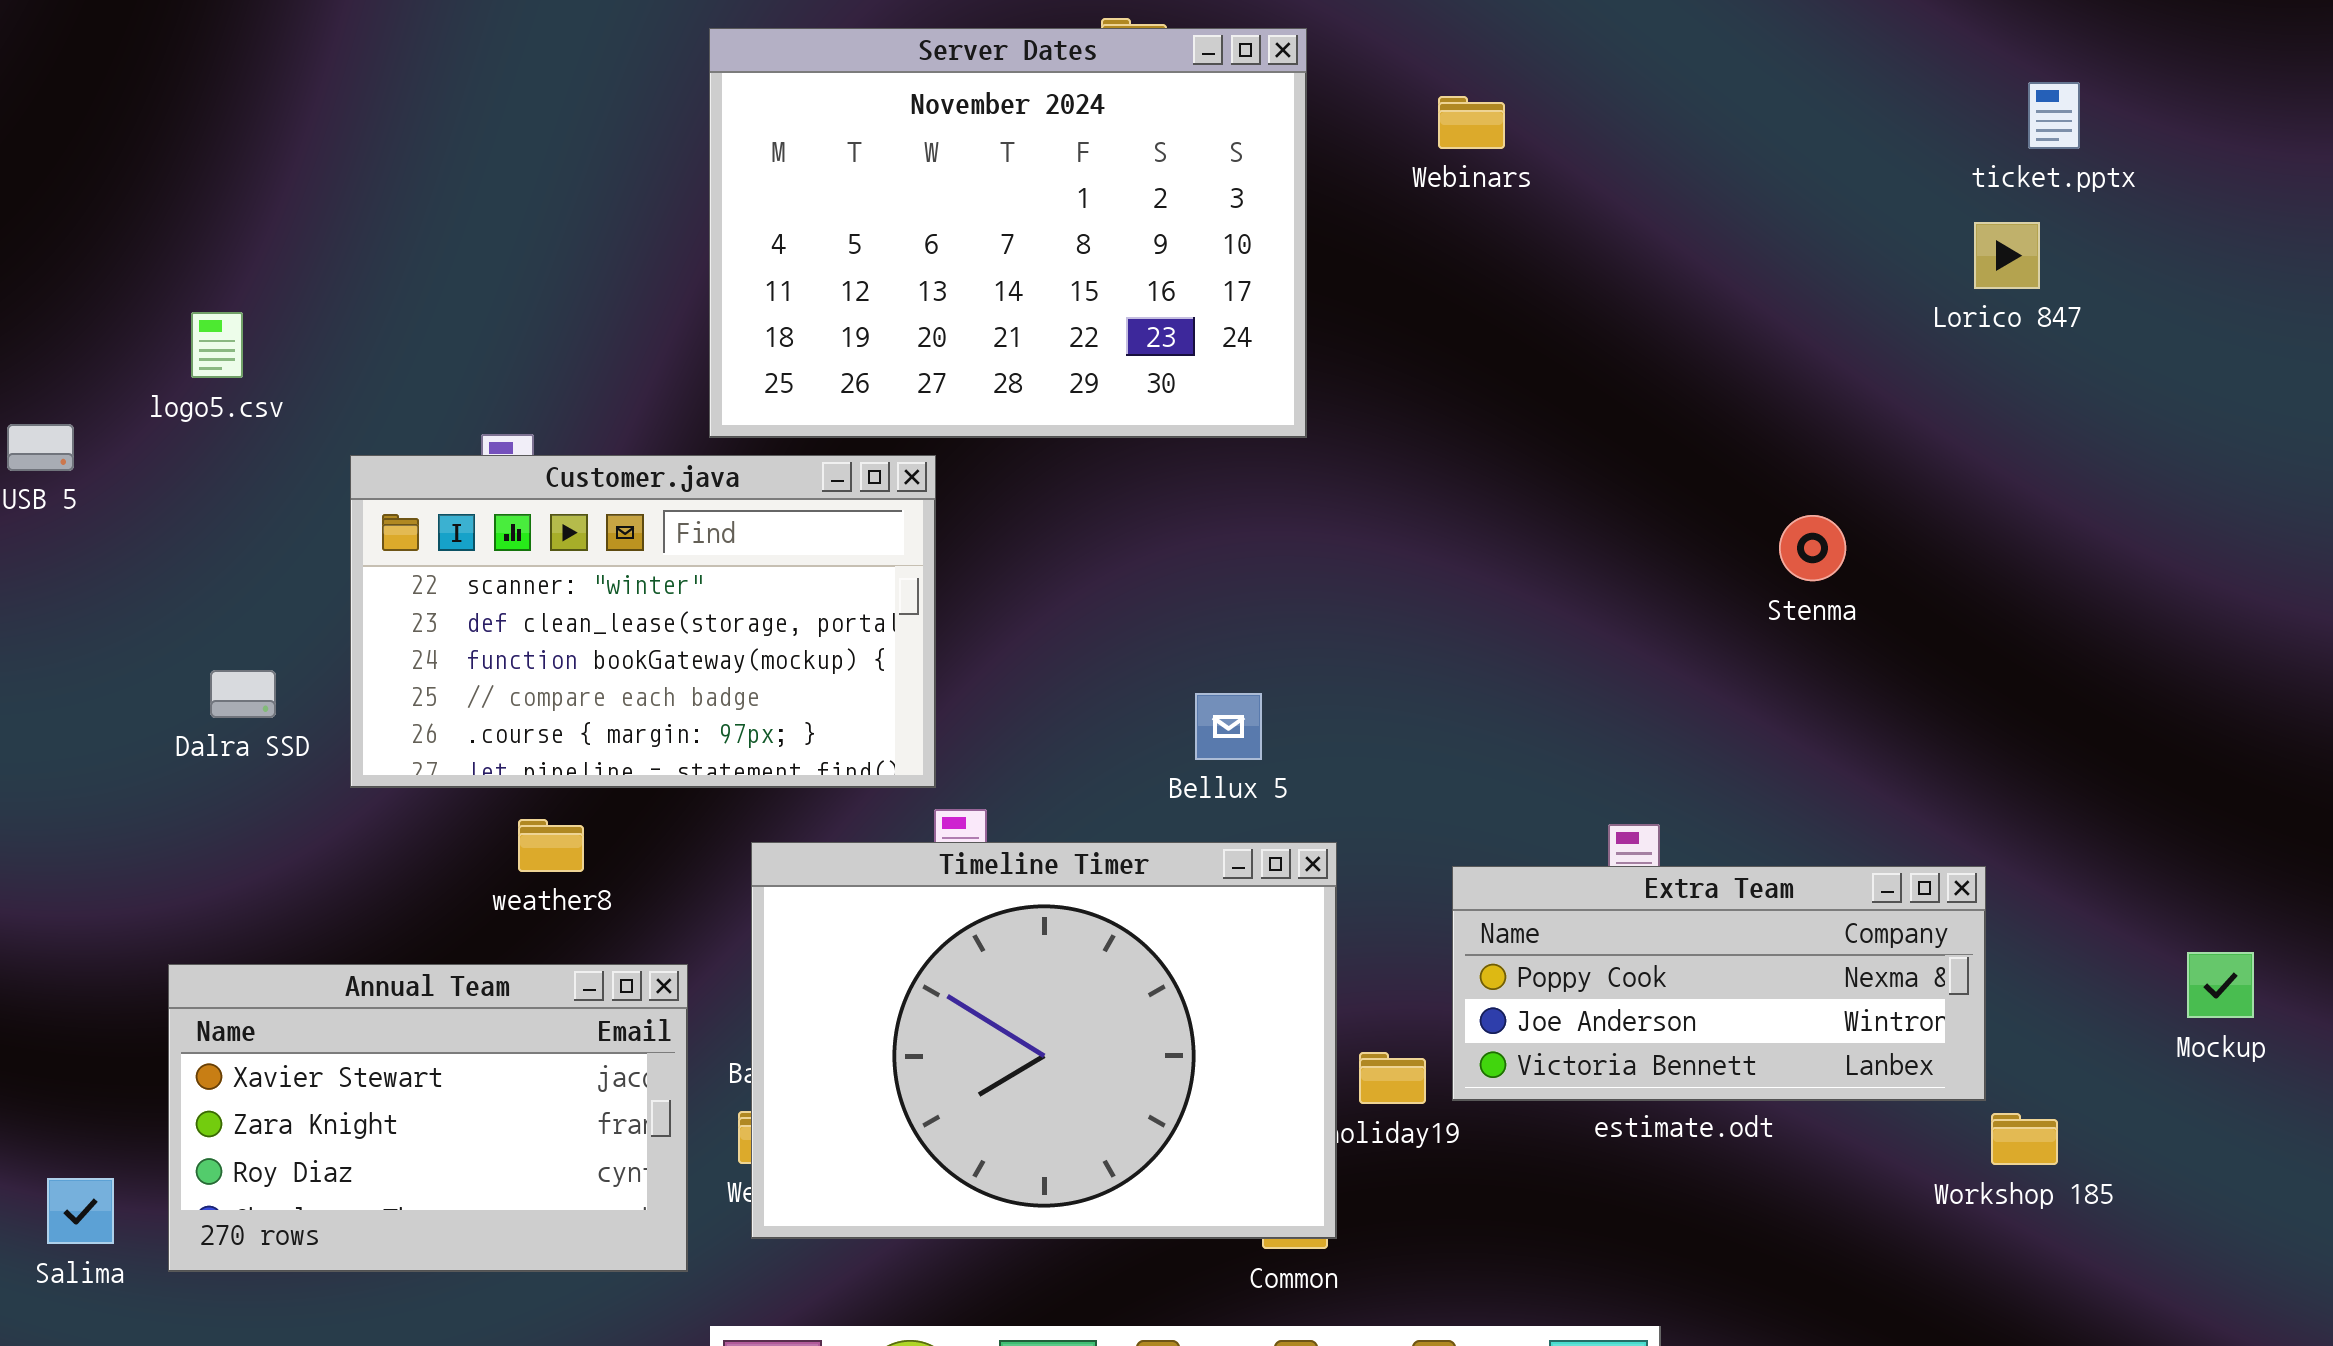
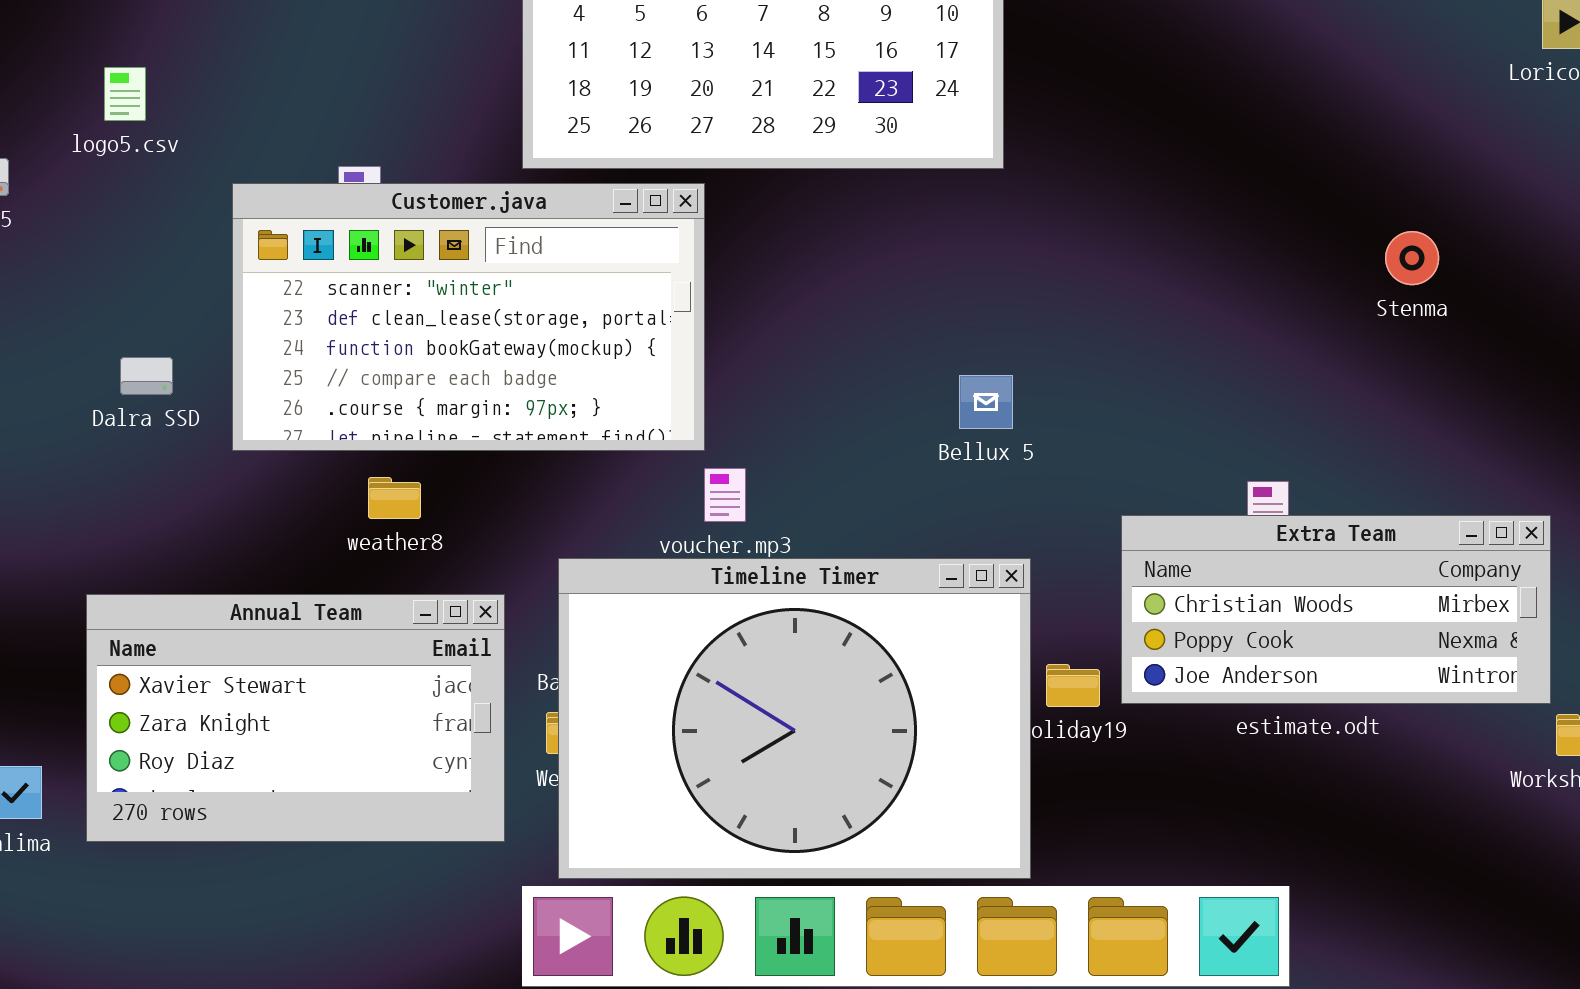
Bellux 5: [1195,693,1262,760] -> [959,375,1013,429], moved
Timeline Timer: [751,842,1337,1239] -> [558,558,1031,879], moved
Extra Team: [1452,866,1986,1101] -> [1121,515,1551,704], scrolled up 1 row

